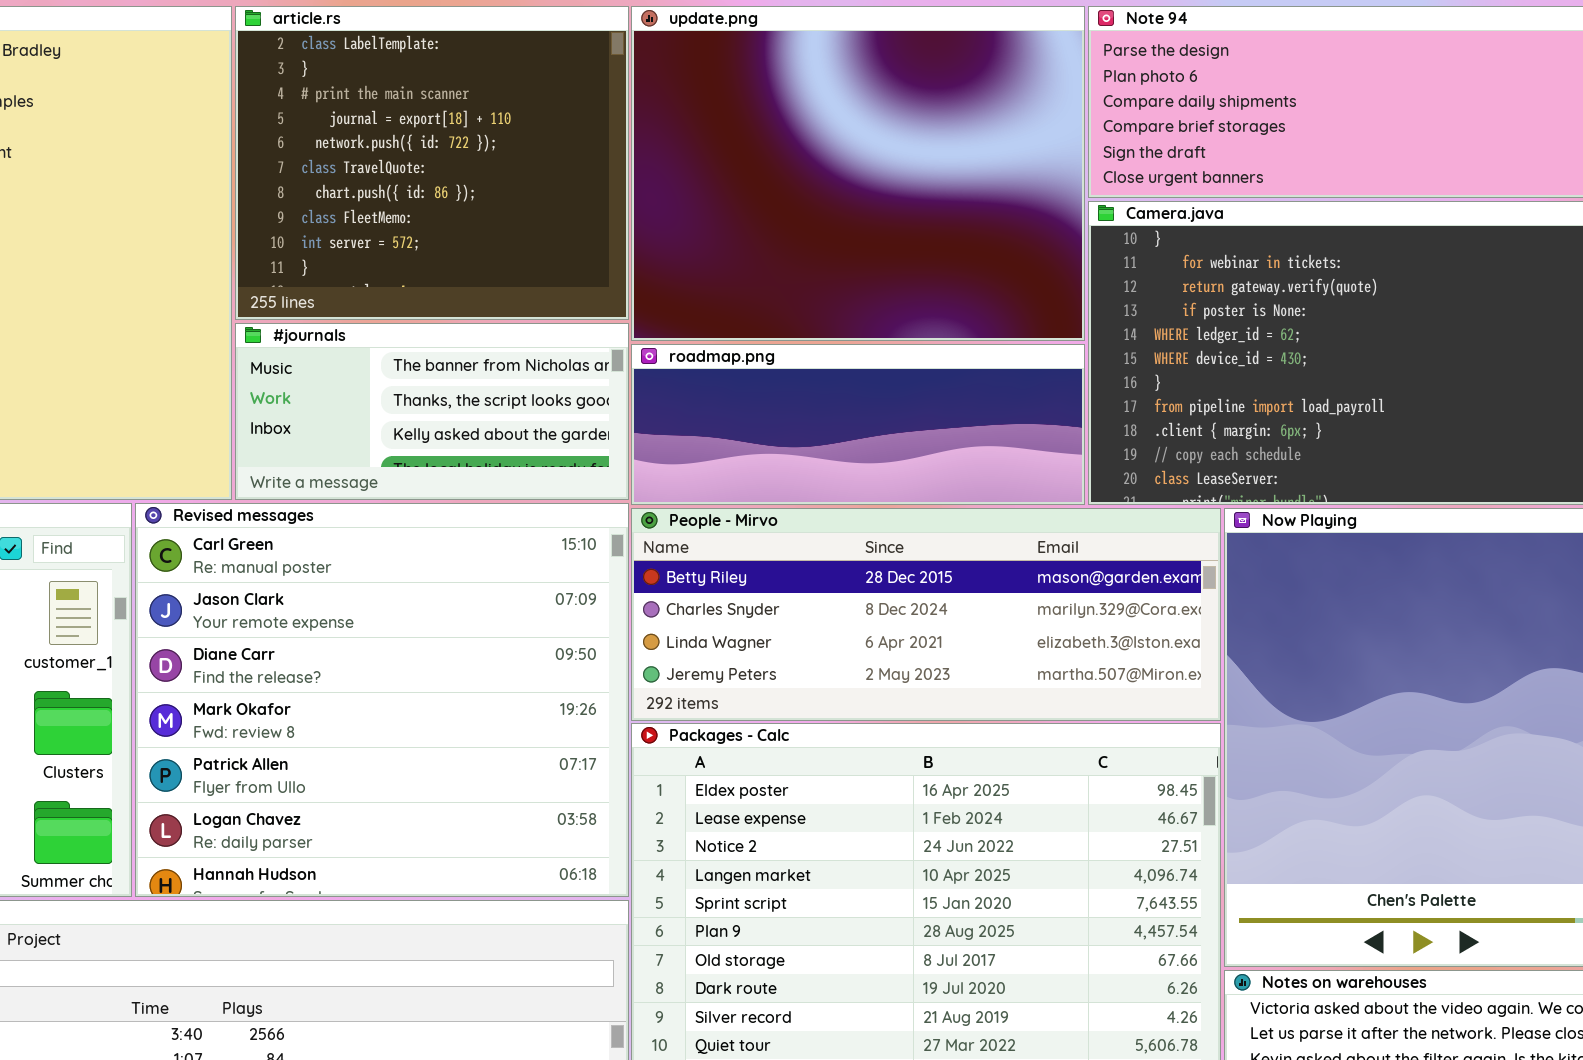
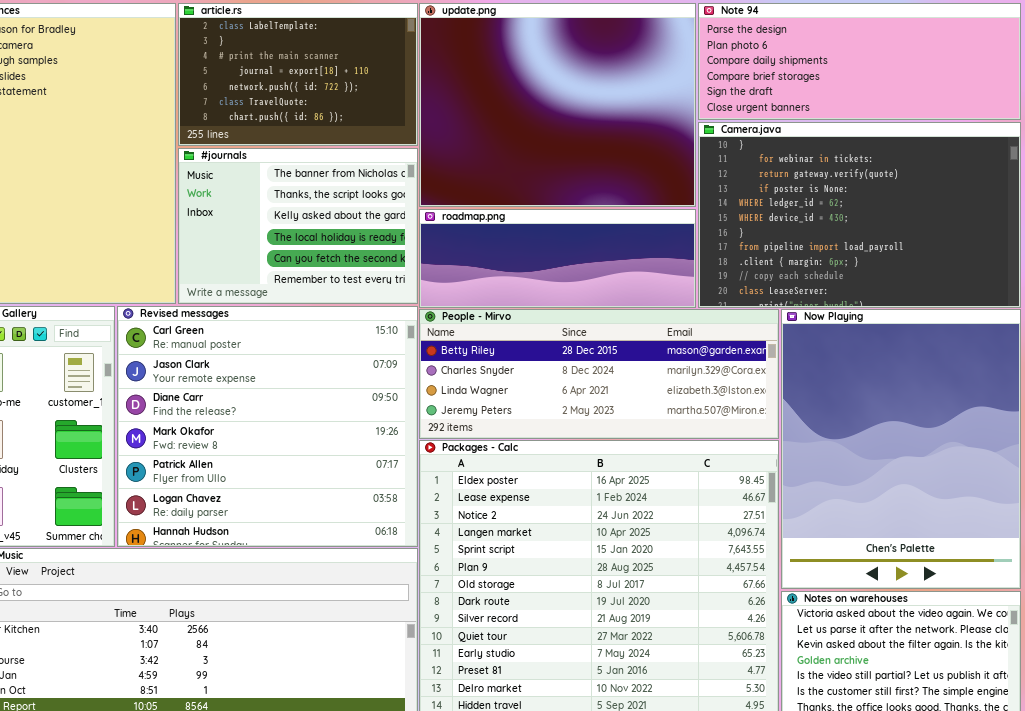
article.rs: [235,6,629,320] -> [178,3,418,146], resized
#journals: [235,323,629,500] -> [178,148,418,304], resized

